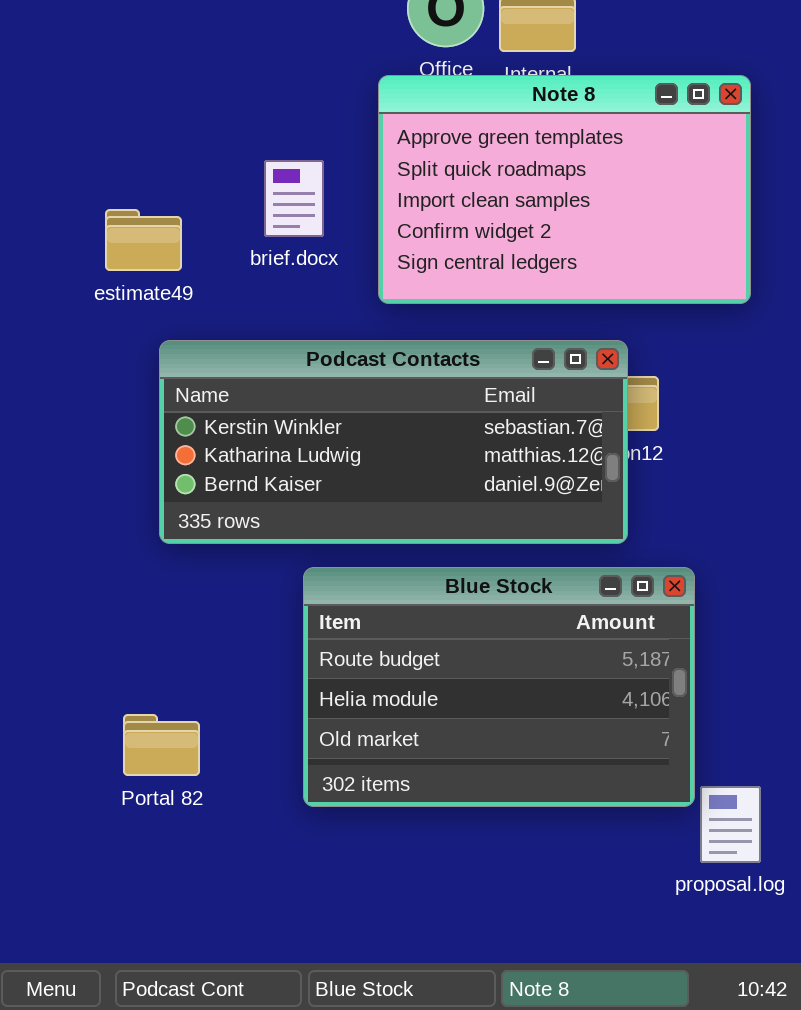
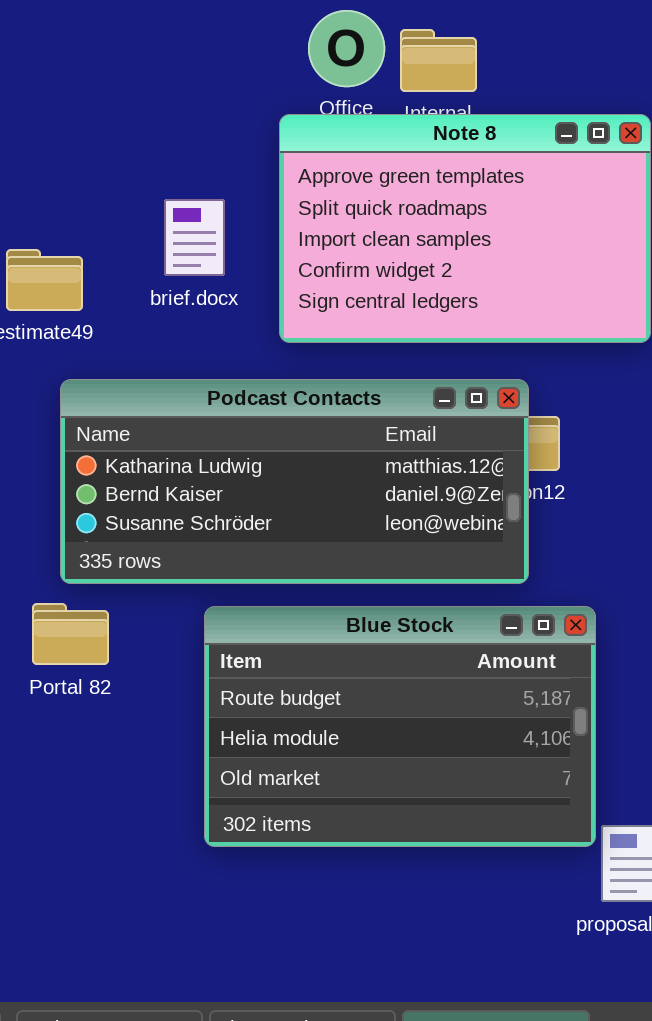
Podcast Contacts: [159,340,628,544] -> [60,379,529,584], scrolled down 1 row
Portal 82: [123,714,200,776] -> [32,603,109,665], moved

